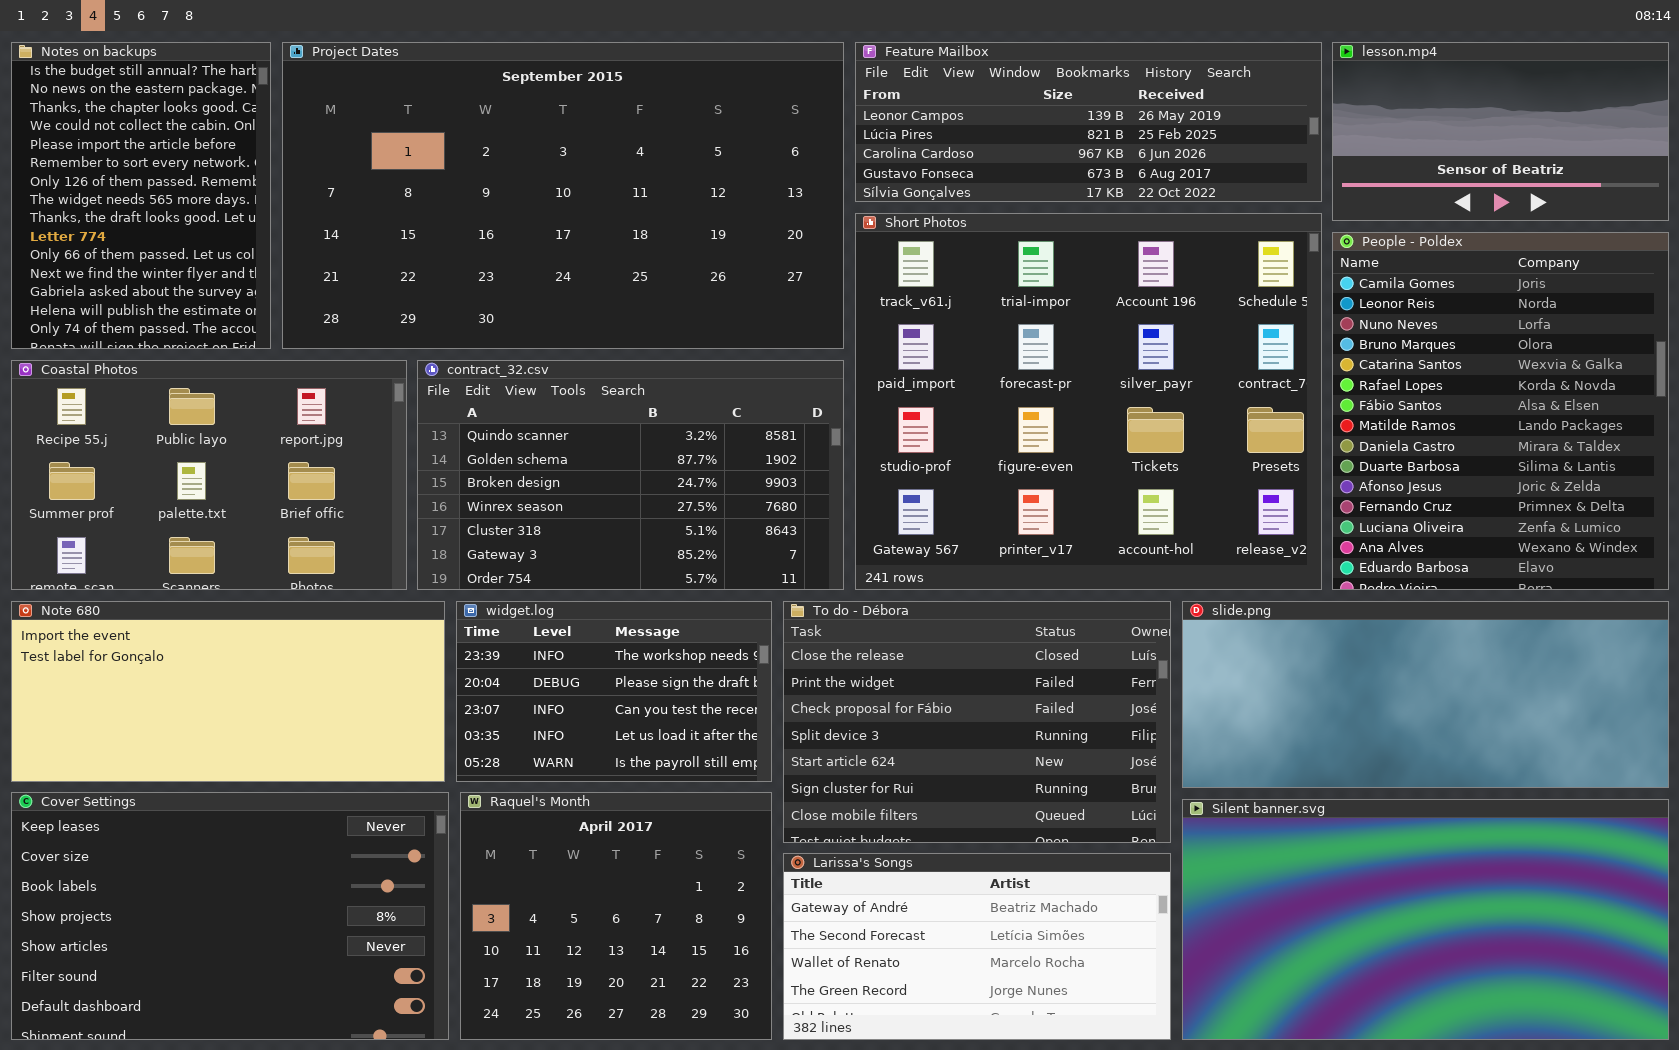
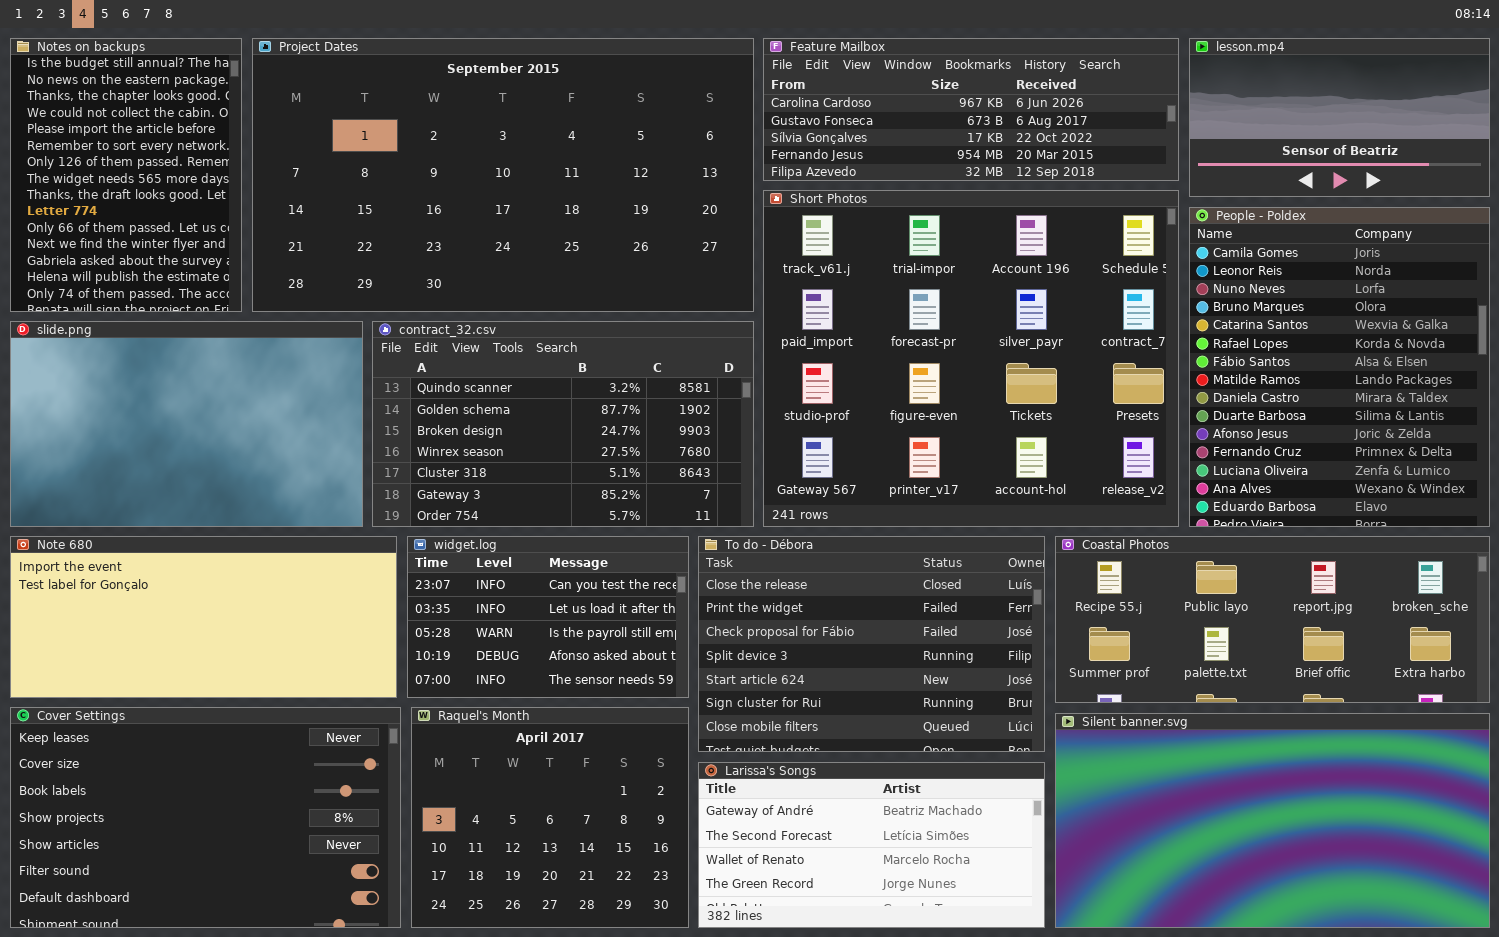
Feature Mailbox: [855,42,1322,202] -> [763,38,1179,181], scrolled down 2 rows
Coastal Photos: [11,360,407,590] -> [1055,536,1490,703], moved, resized
widget.log: [456,601,772,782] -> [407,536,689,698], scrolled down 2 rows
slide.png: [1182,601,1669,788] -> [10,321,363,527], moved, resized

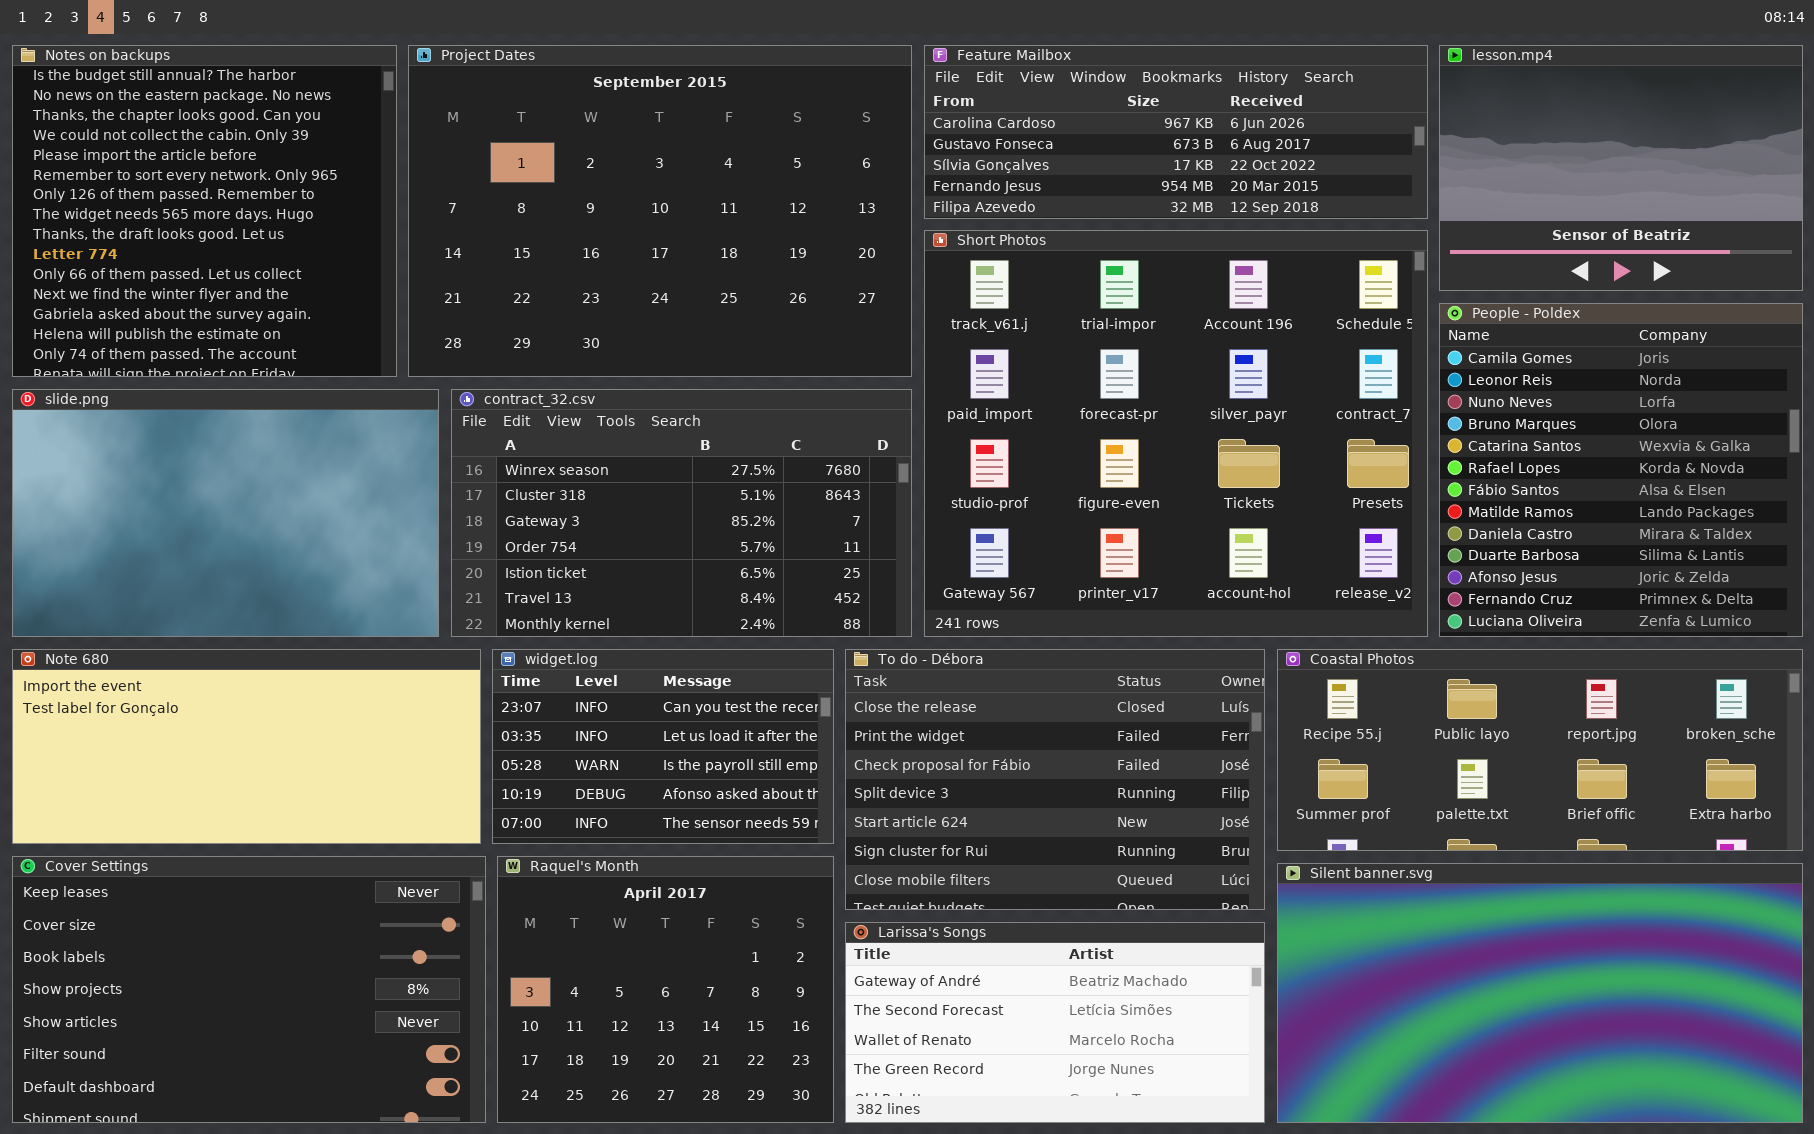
Notes on backups: [10,38,242,312] -> [12,45,397,377], resized
Project Dates: [252,38,754,312] -> [408,45,912,377], resized
lesson.mp4: [1189,38,1490,197] -> [1439,45,1803,291], resized
People - Poldex: [1189,207,1490,527] -> [1439,303,1803,637], resized
contract_32.csv: [372,321,754,527] -> [451,389,912,637], scrolled down 3 rows

